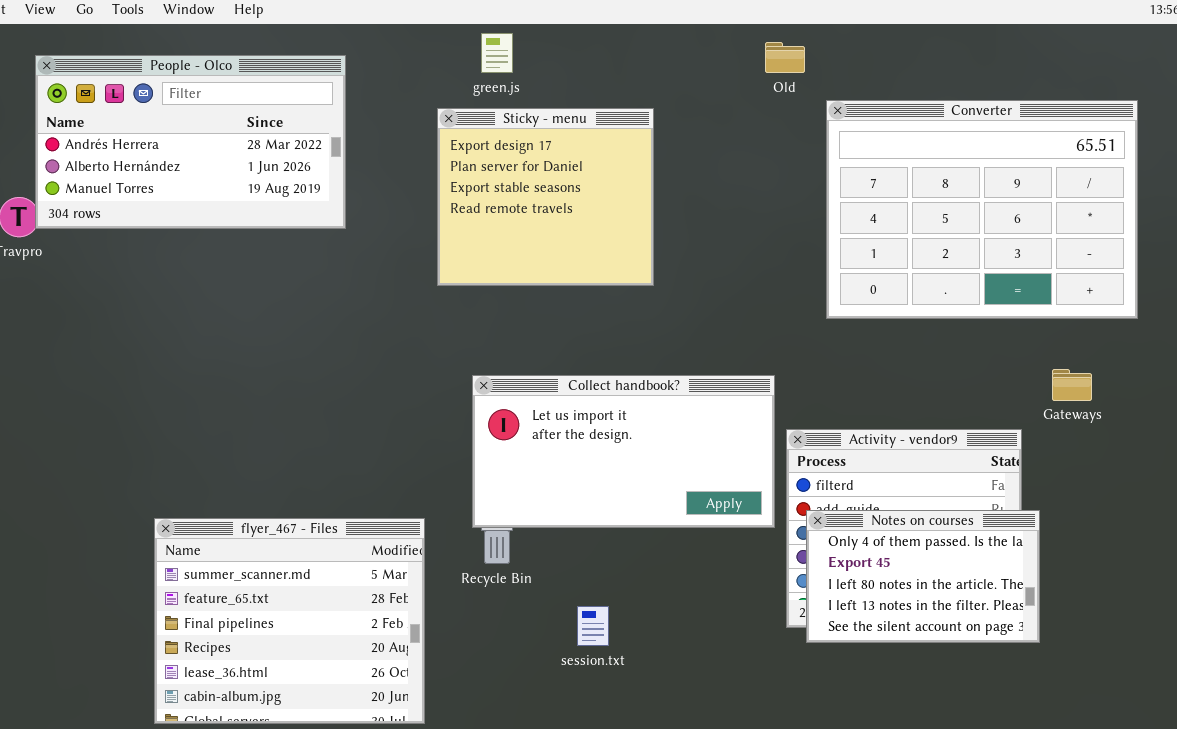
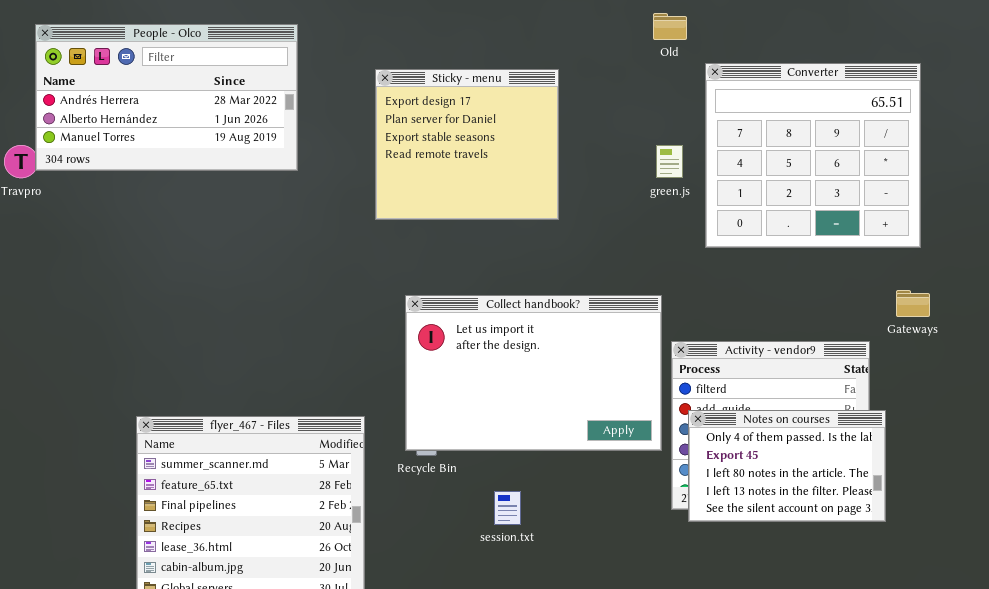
green.js: [481,33,513,73] -> [656,145,683,178], moved
Converter: [826,100,1138,319] -> [705,63,921,248], resized
Collect handbook?: [472,375,775,528] -> [405,295,662,451], resized

